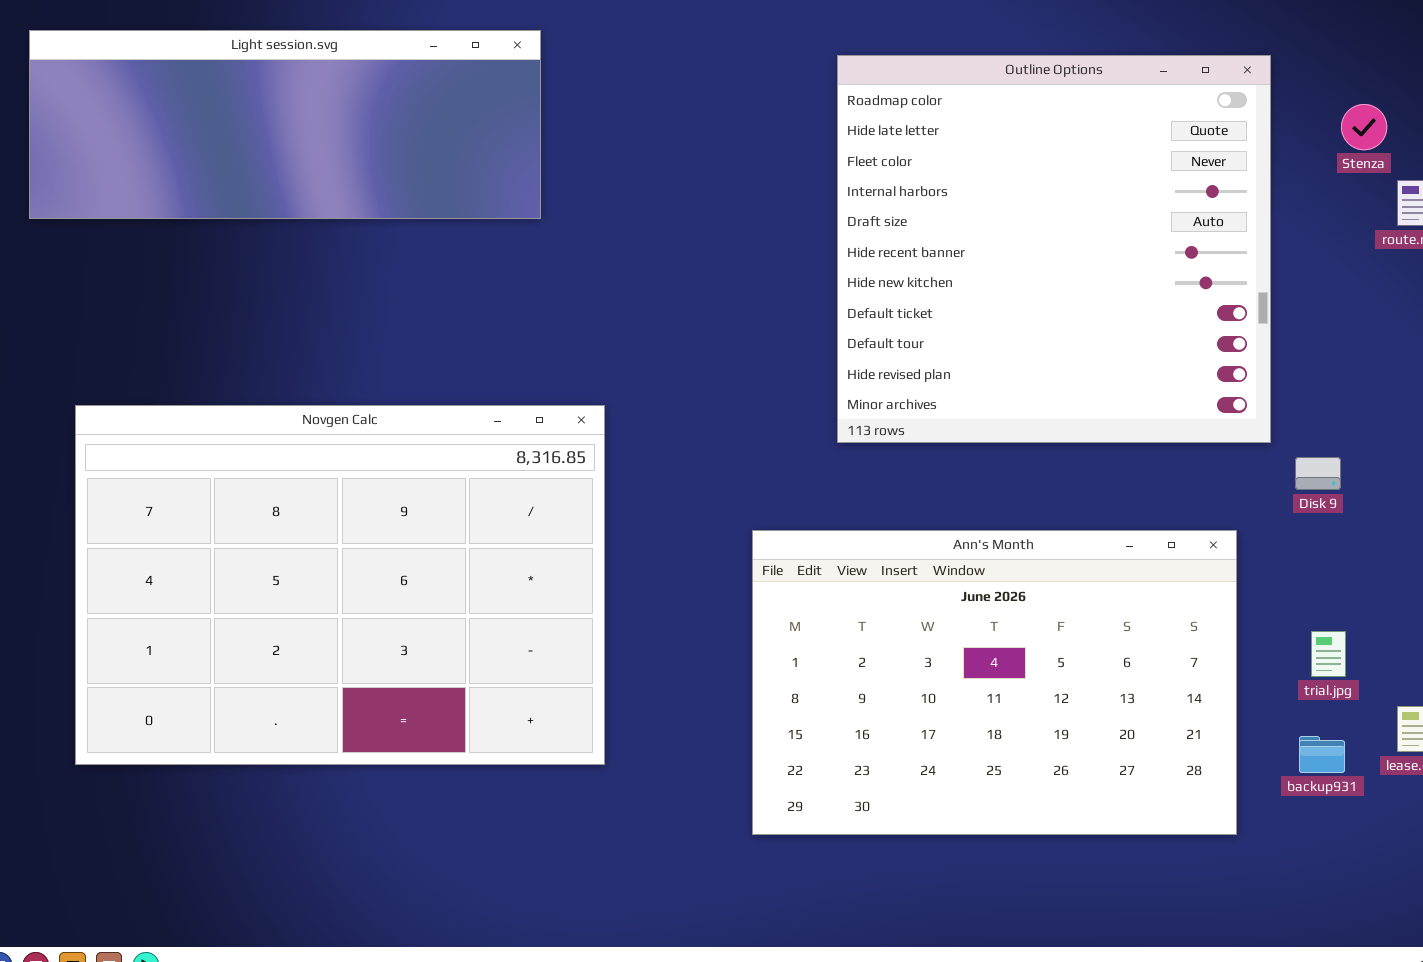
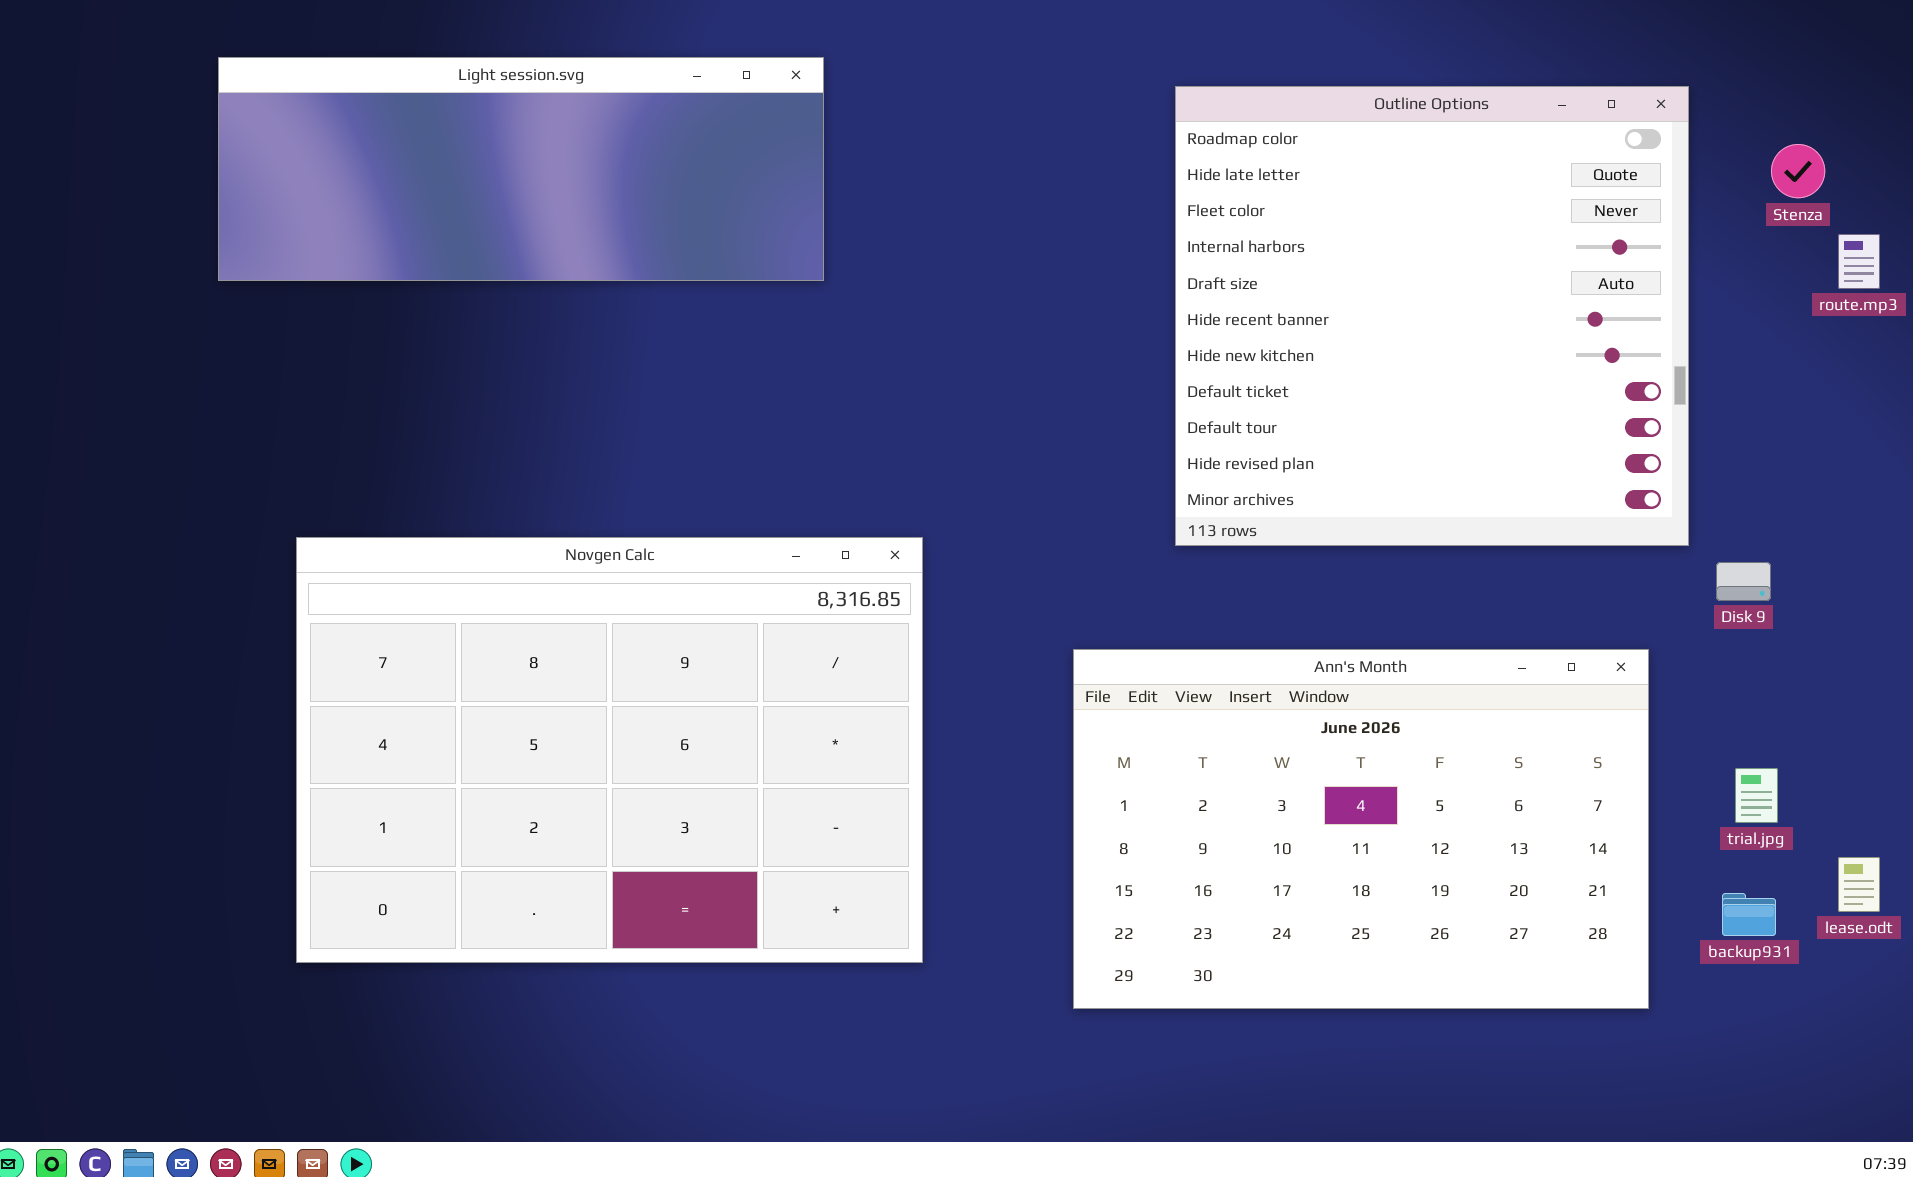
Novgen Calc: [75,405,605,765] -> [296,537,923,963], moved

